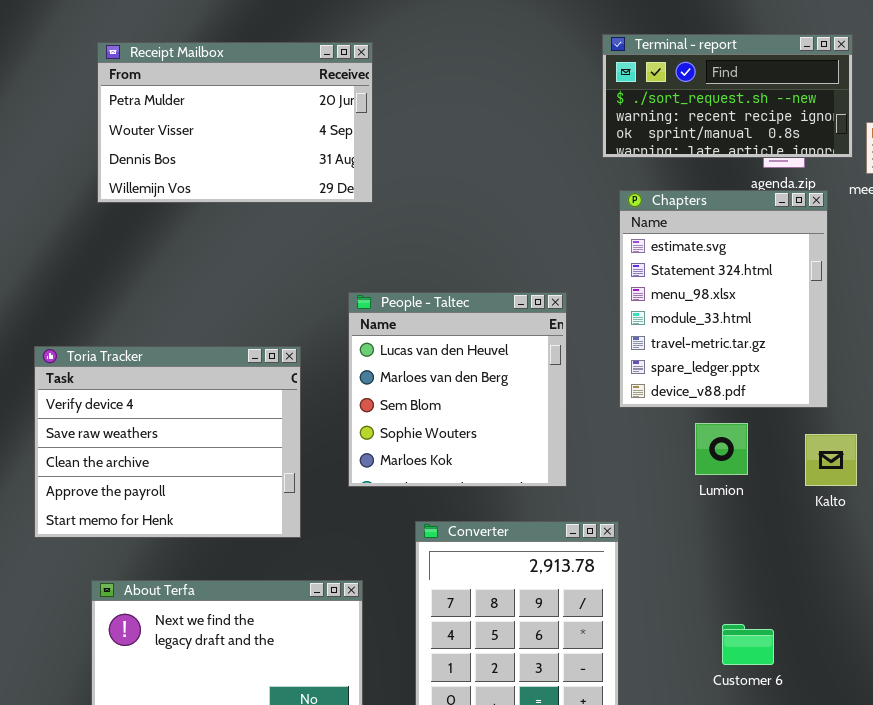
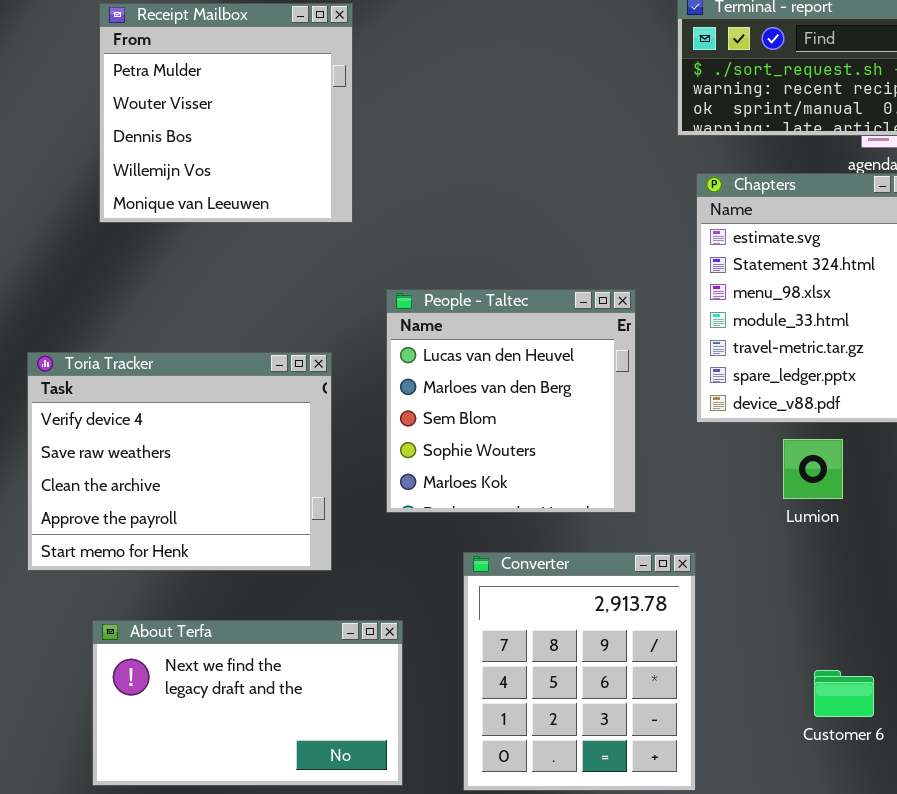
Receipt Mailbox: [97,42,373,203] -> [99,3,353,223], resized

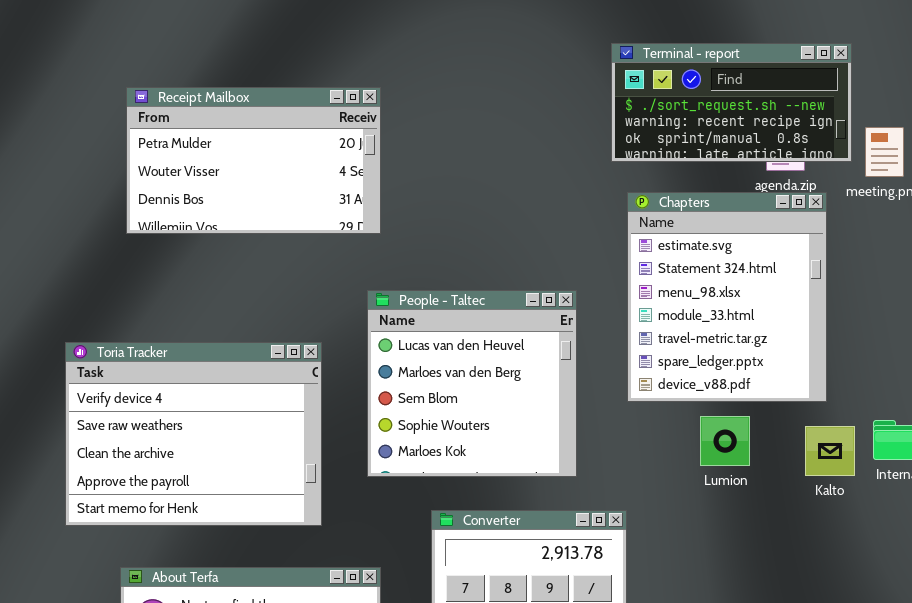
Receipt Mailbox: [99,3,353,223] -> [126,87,381,234], resized

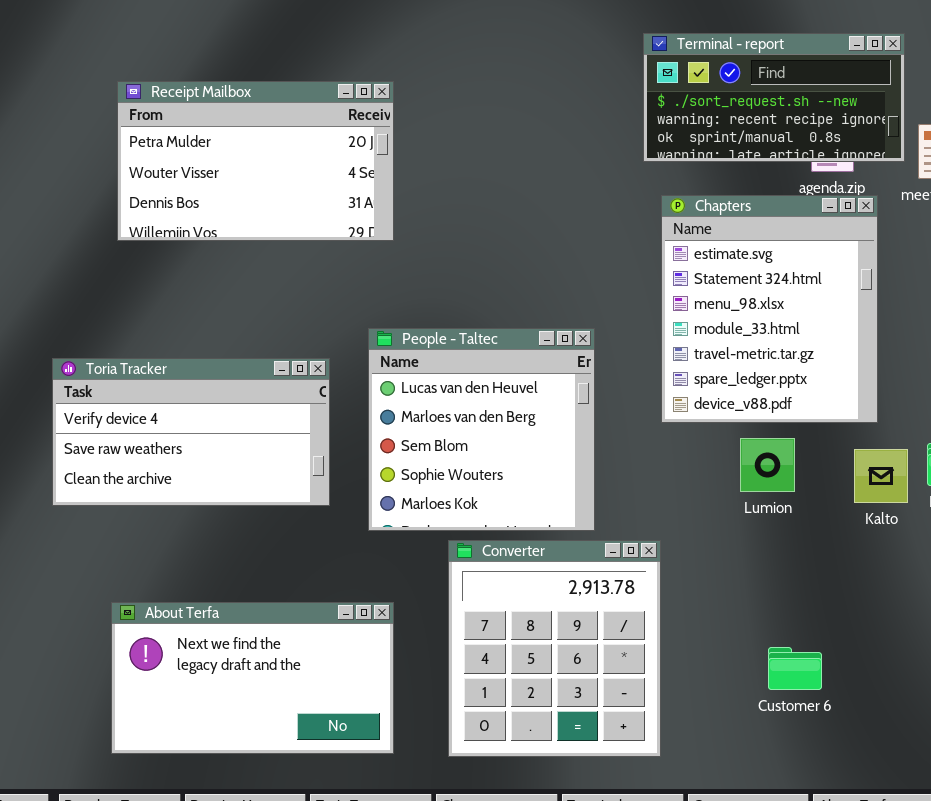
People - Taltec: [367,290,577,477] -> [368,328,595,531], moved
Toria Tracker: [65,342,322,526] -> [52,358,330,506], resized

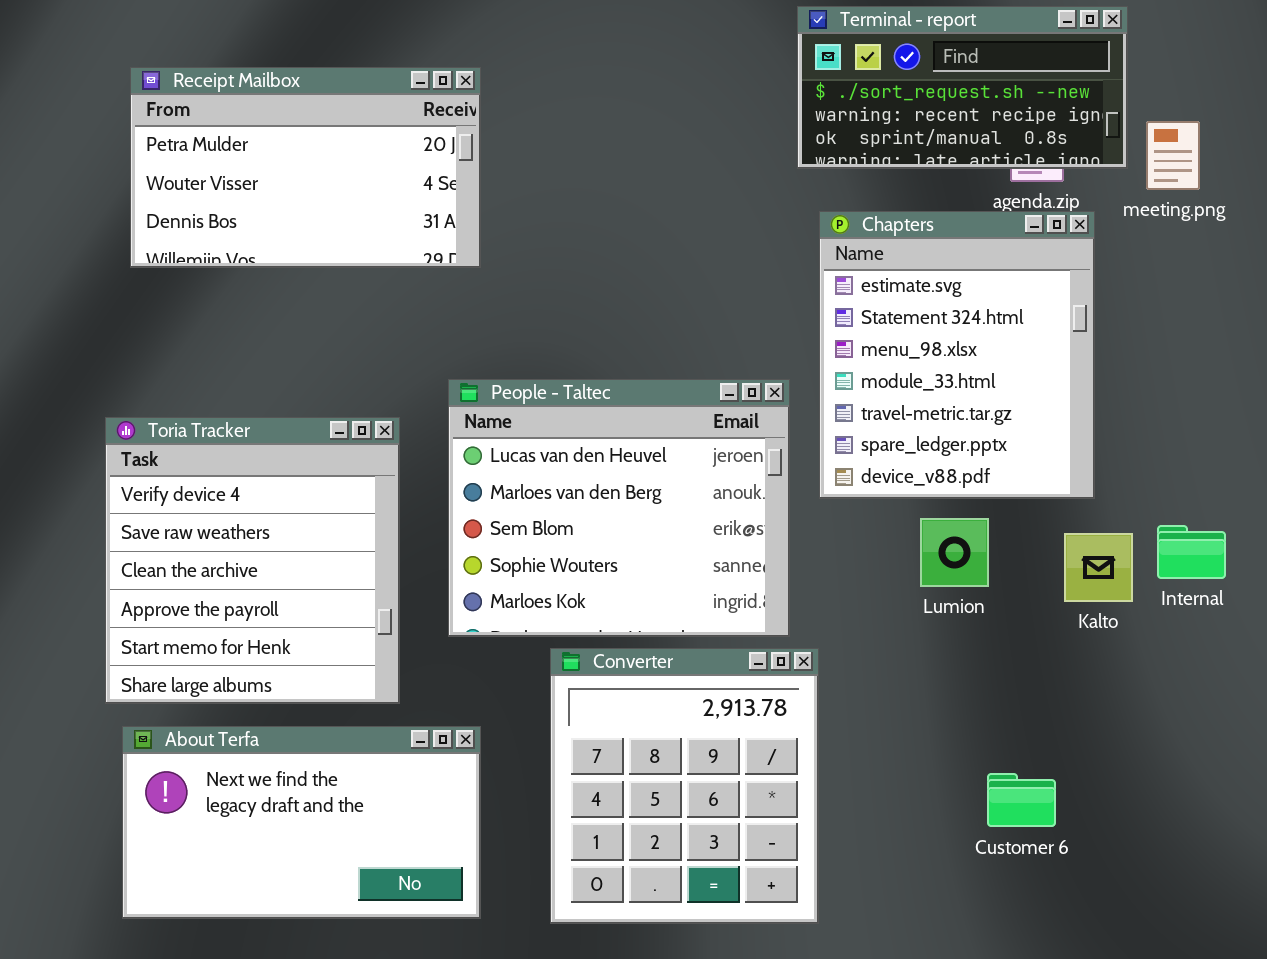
People - Taltec: [368,328,595,531] -> [448,379,790,637], resized
Toria Tracker: [52,358,330,506] -> [105,417,400,704], resized
Customer 6: [768,647,822,690] -> [987,773,1056,827], moved

